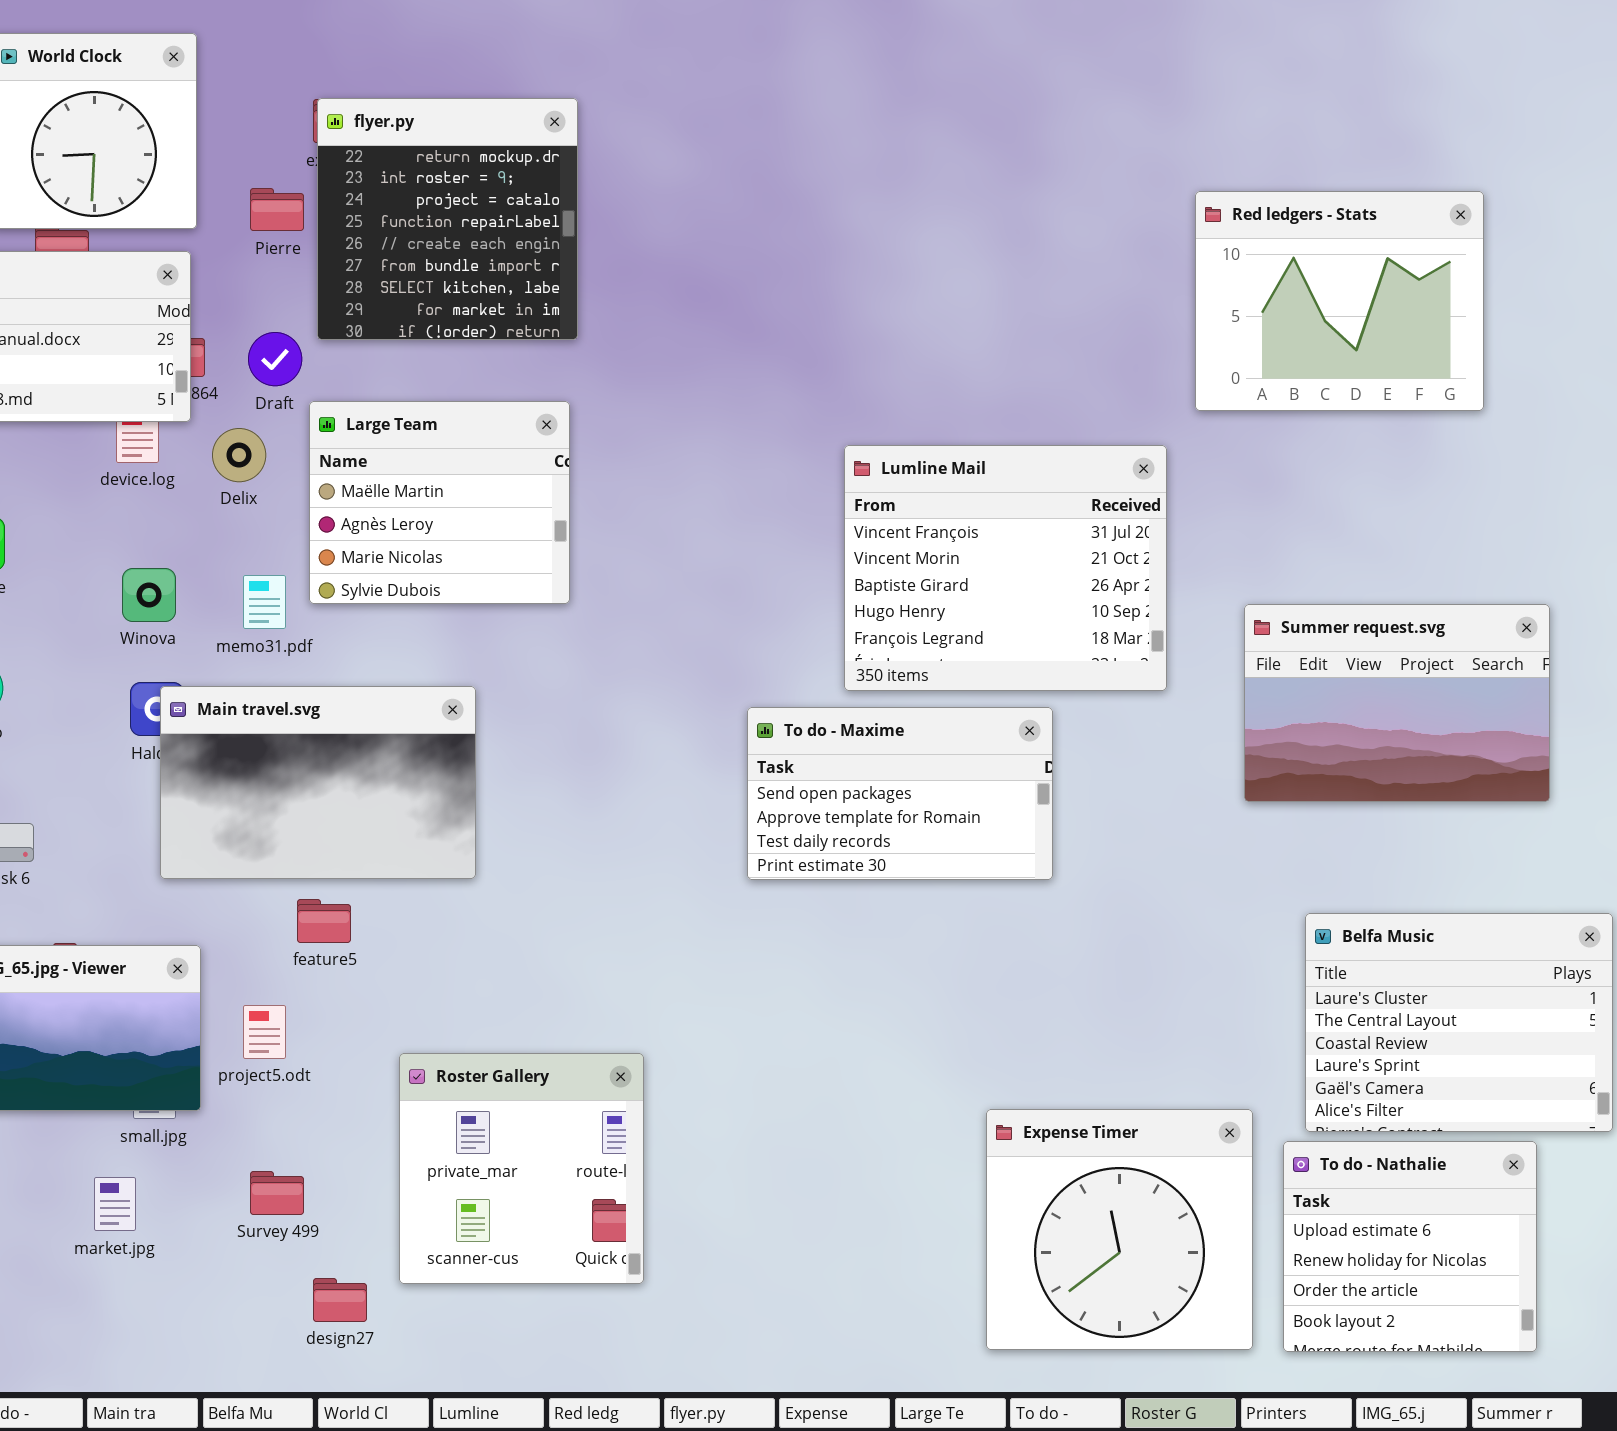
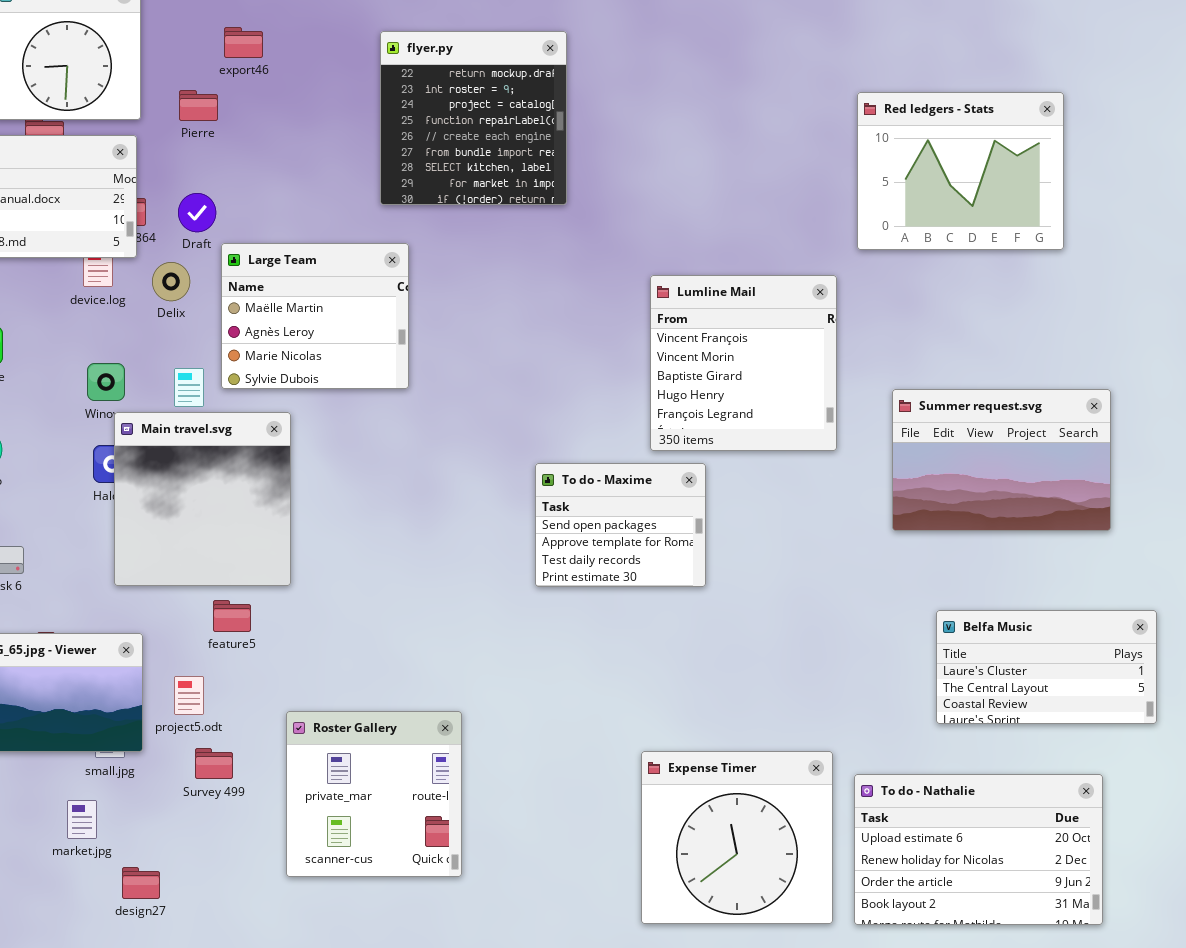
flyer.py: [317,98,578,340] -> [380,31,567,205], moved
Lumline Mail: [844,445,1167,691] -> [650,275,837,451], resized
Main travel.svg: [160,686,476,879] -> [114,412,291,586], resized
To do - Maxime: [747,707,1053,880] -> [535,463,706,587], resized
Belfa Music: [1305,913,1613,1132] -> [936,610,1157,724], resized
Expense Timer: [986,1109,1253,1350] -> [641,751,833,924], moved
To do - Nathalie: [1283,1141,1537,1352] -> [854,774,1103,925], resized
Survey 499: [250,1171,304,1215] -> [195,748,233,779], moved
design27: [313,1278,367,1322] -> [122,867,160,899], moved

